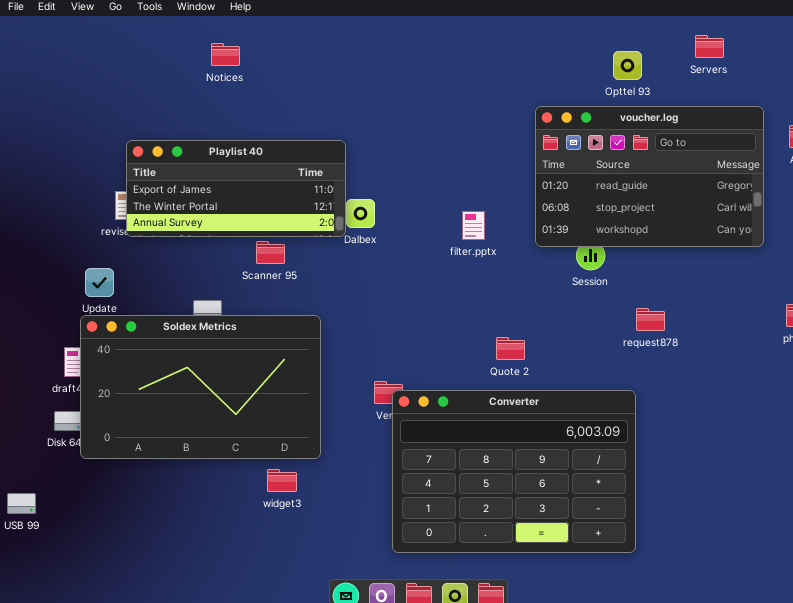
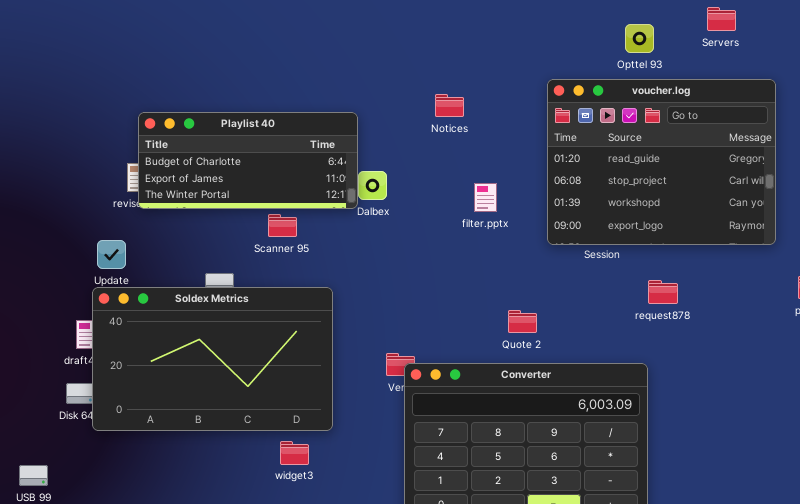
Notices: [211,43,240,66] -> [435,94,464,117], moved
voucher.log: [535,106,764,247] -> [547,79,776,245], resized
Playlist 40: [126,140,346,237] -> [138,112,358,209], scrolled up 1 row

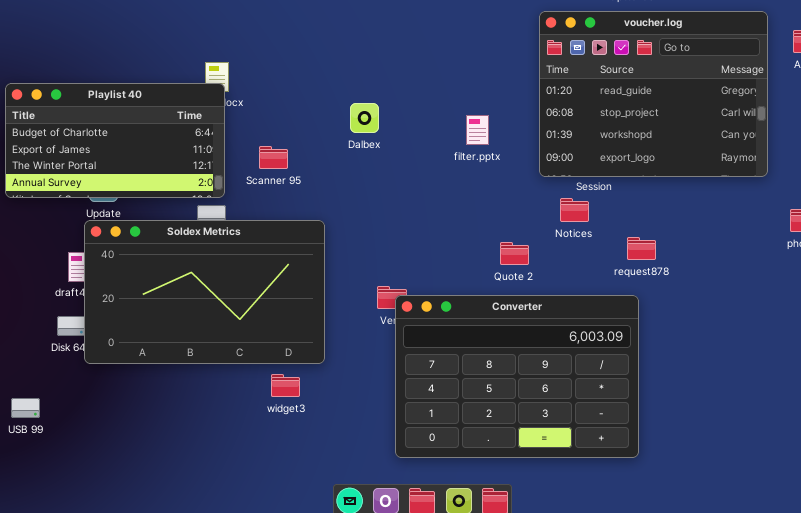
Notices: [435,94,464,117] -> [560,198,589,222], moved
Playlist 40: [138,112,358,209] -> [5,83,225,198], moved, resized
request878: [648,280,678,304] -> [627,237,656,260], moved

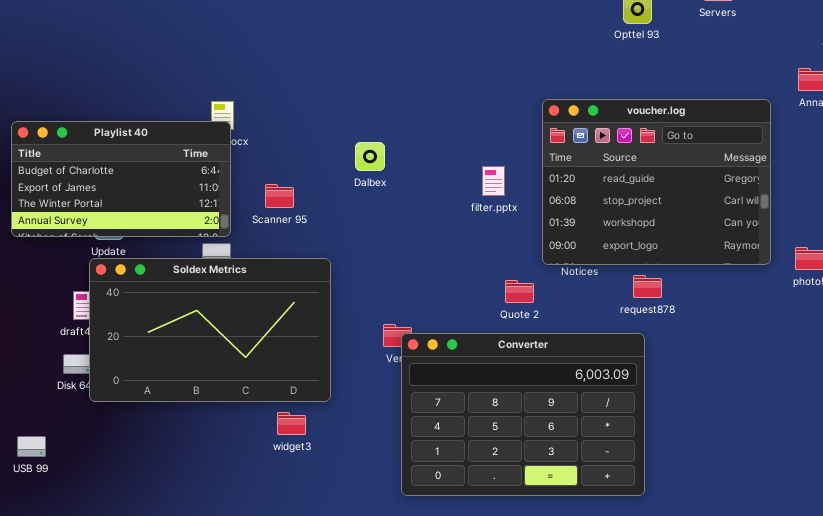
voucher.log: [539,11,768,177] -> [542,99,771,265], moved
filter.pptx: [466,115,489,145] -> [482,166,505,196], moved

